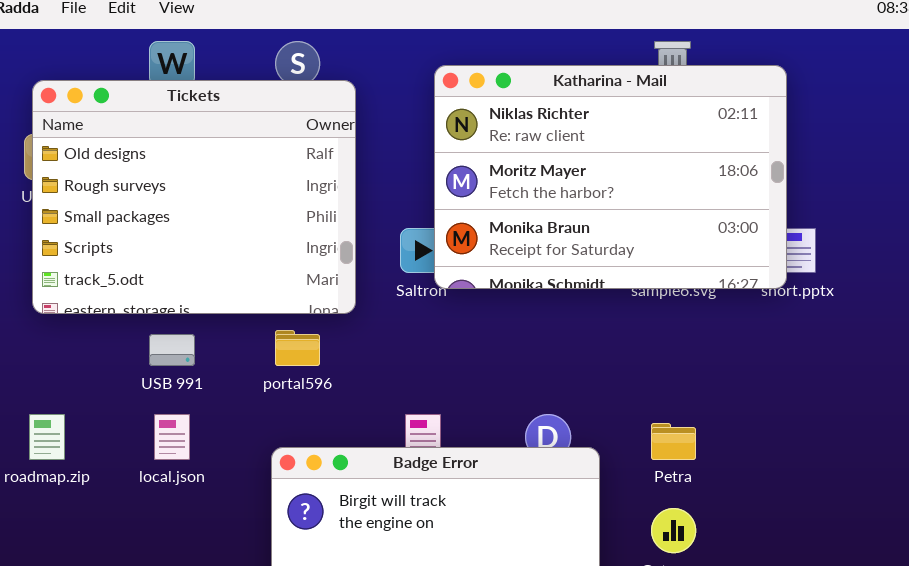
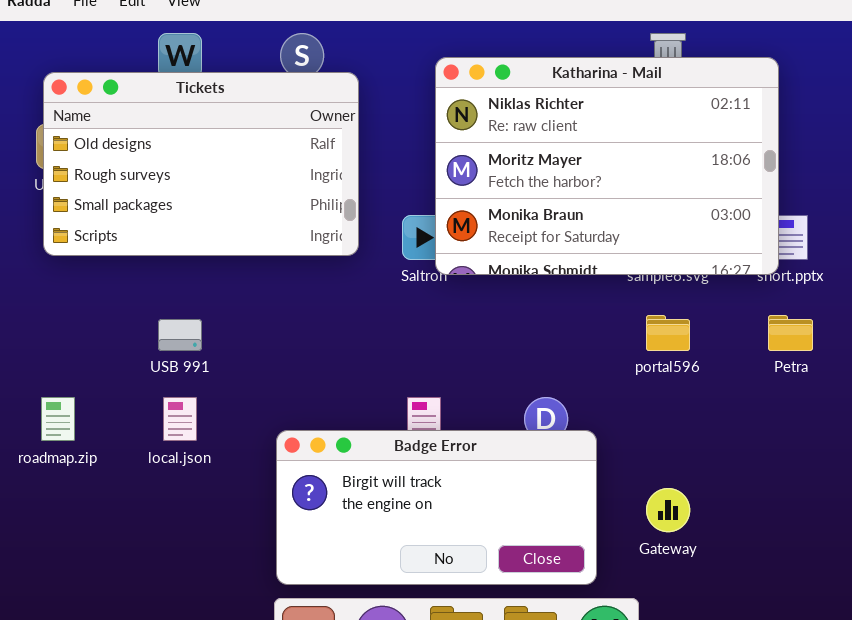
Tickets: [32,80,356,314] -> [43,72,359,256], resized
portal596: [275,330,320,366] -> [646,315,690,351], moved
Petra: [651,423,696,460] -> [768,315,813,351], moved

